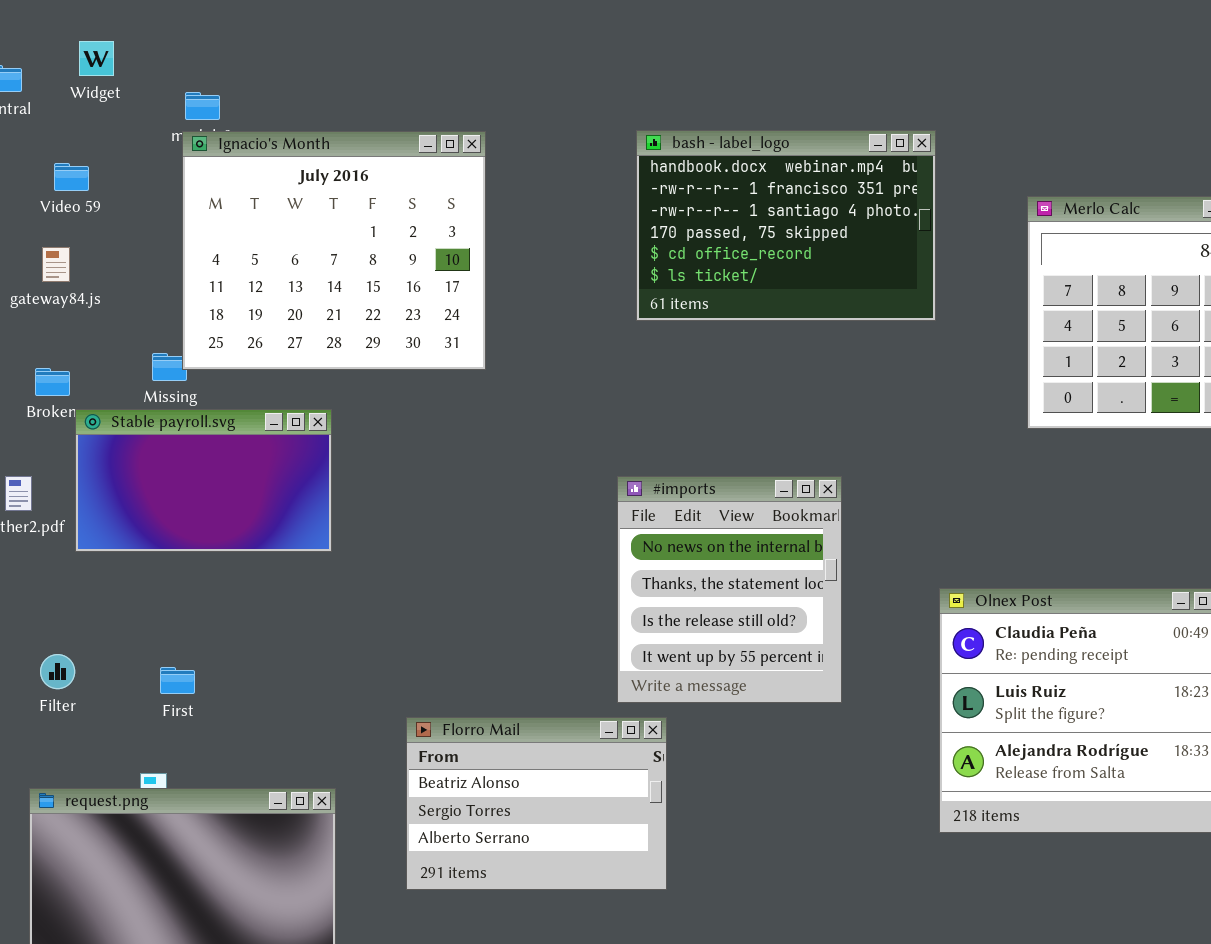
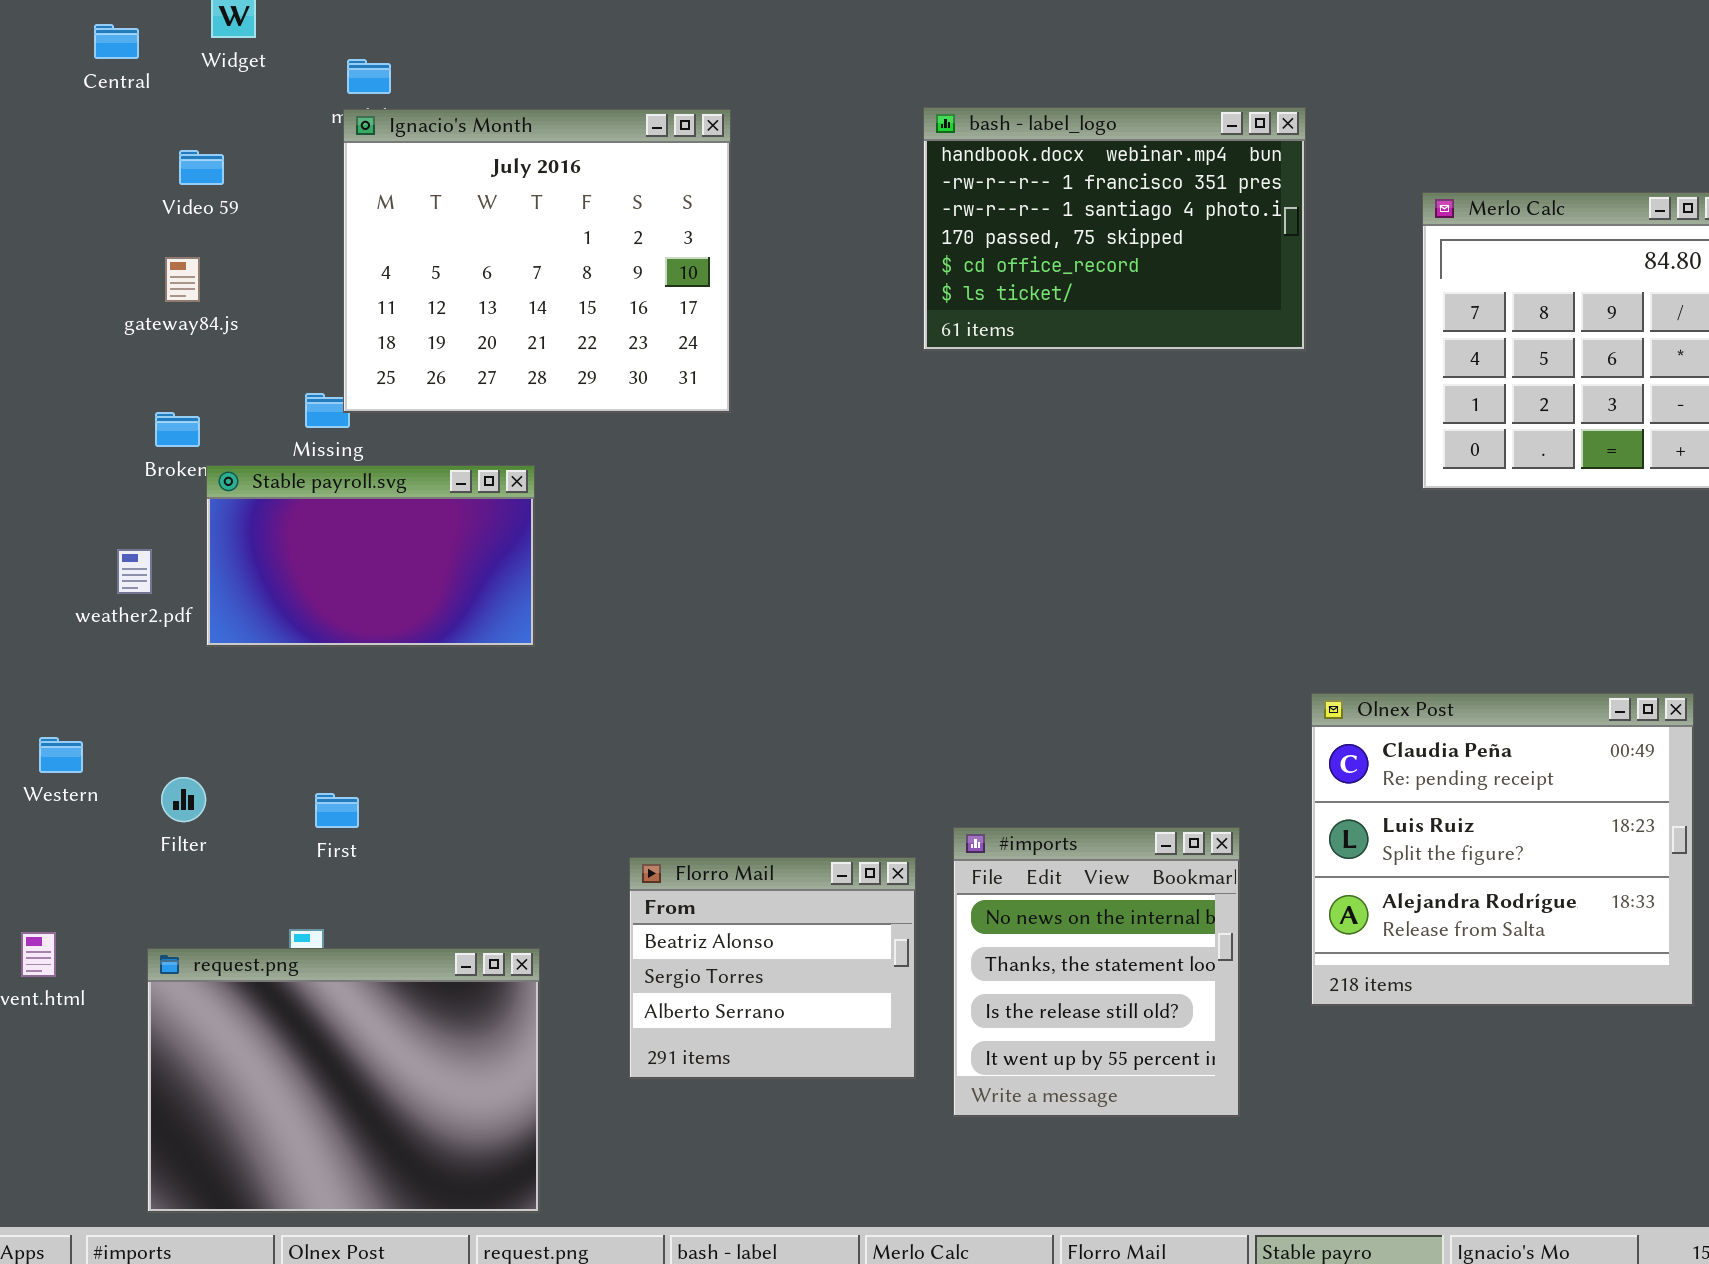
#imports: [617,476,842,703] -> [953,827,1240,1117], moved
Florro Mail: [406,717,667,890] -> [629,857,916,1079], resized

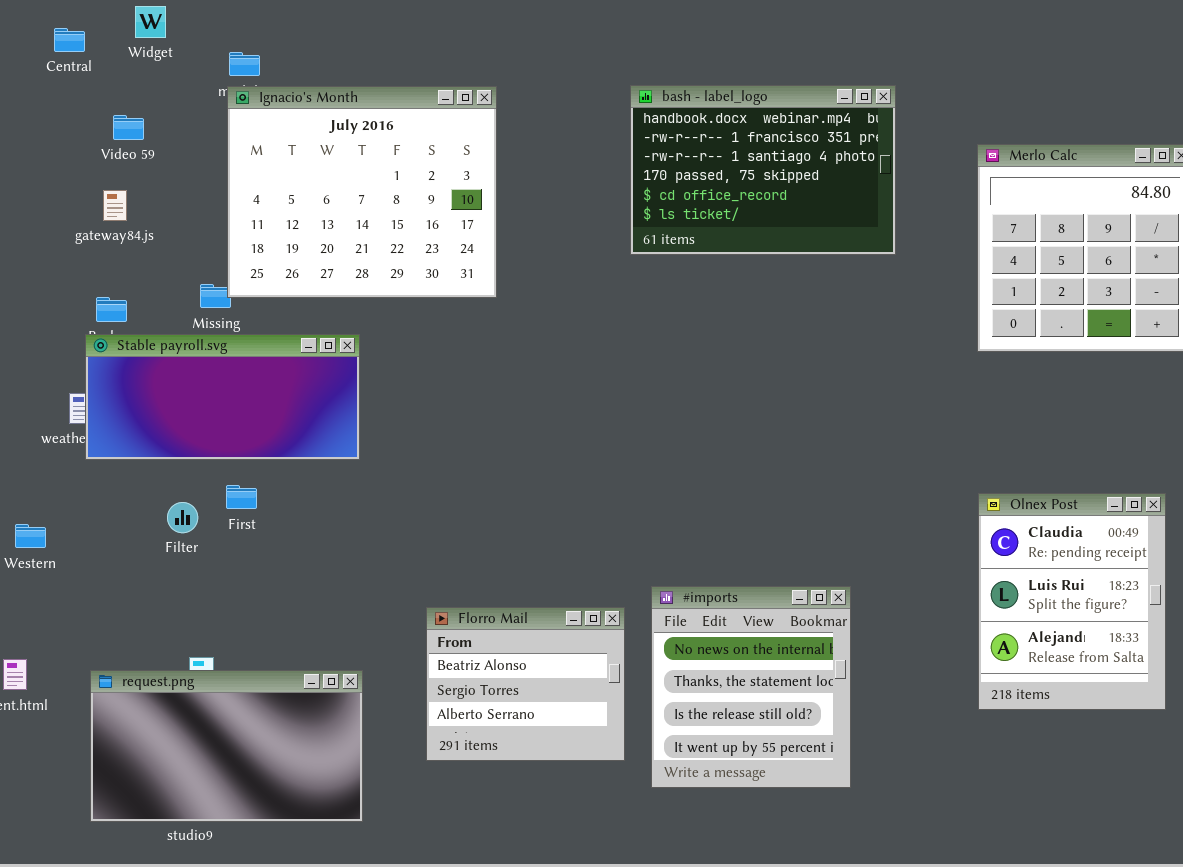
Stable payroll.svg: [206,465,535,647] -> [85,334,360,460], resized
Olnex Post: [1311,693,1694,1006] -> [978,493,1166,710], resized
Filter: [161,777,206,822] -> [167,502,198,533], moved
First: [315,793,359,828] -> [226,485,257,509], moved
request.png: [147,948,540,1213] -> [90,670,363,822], resized

